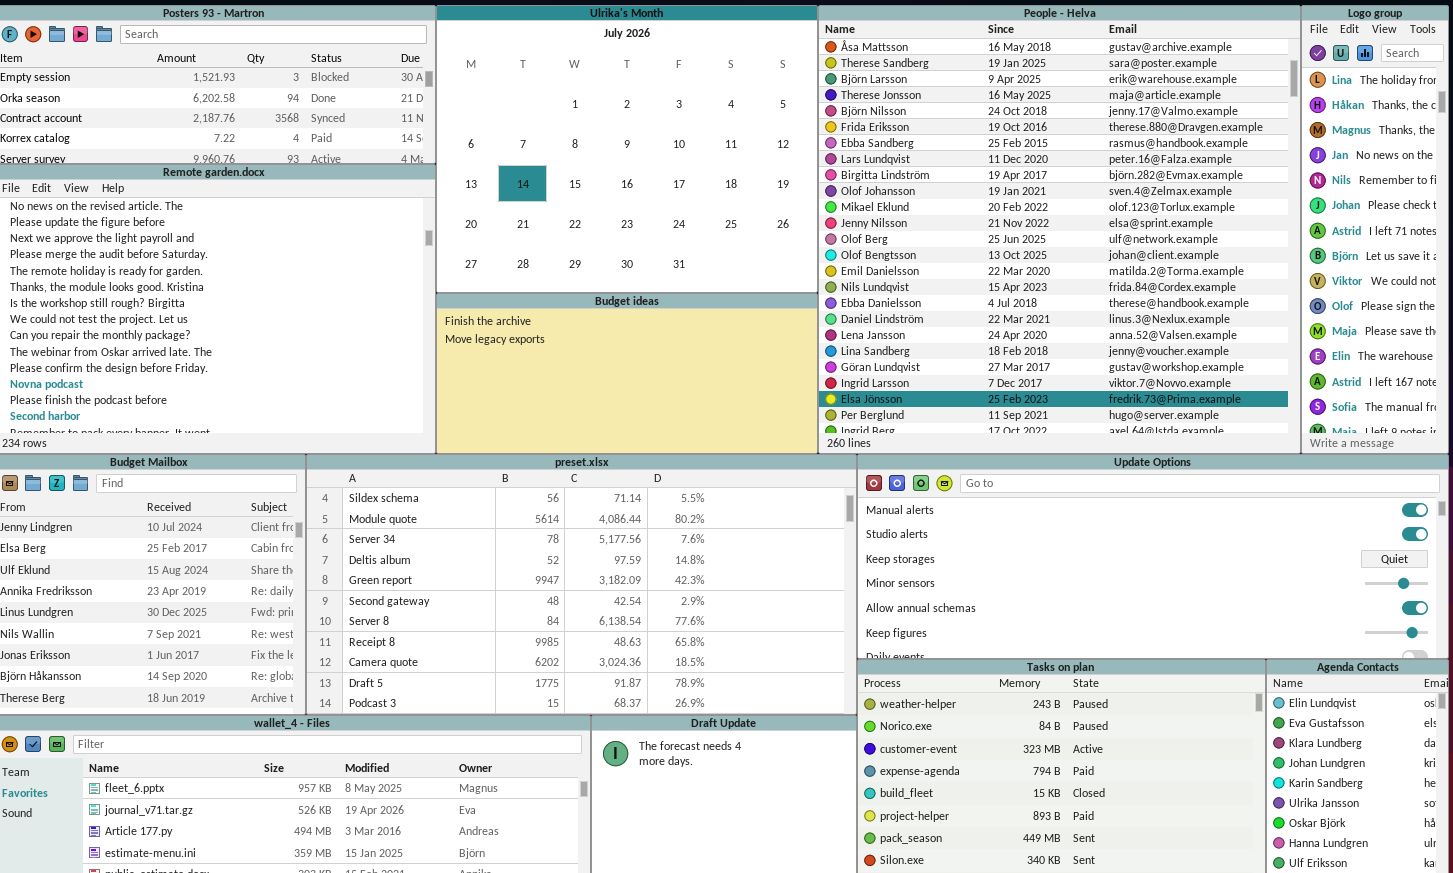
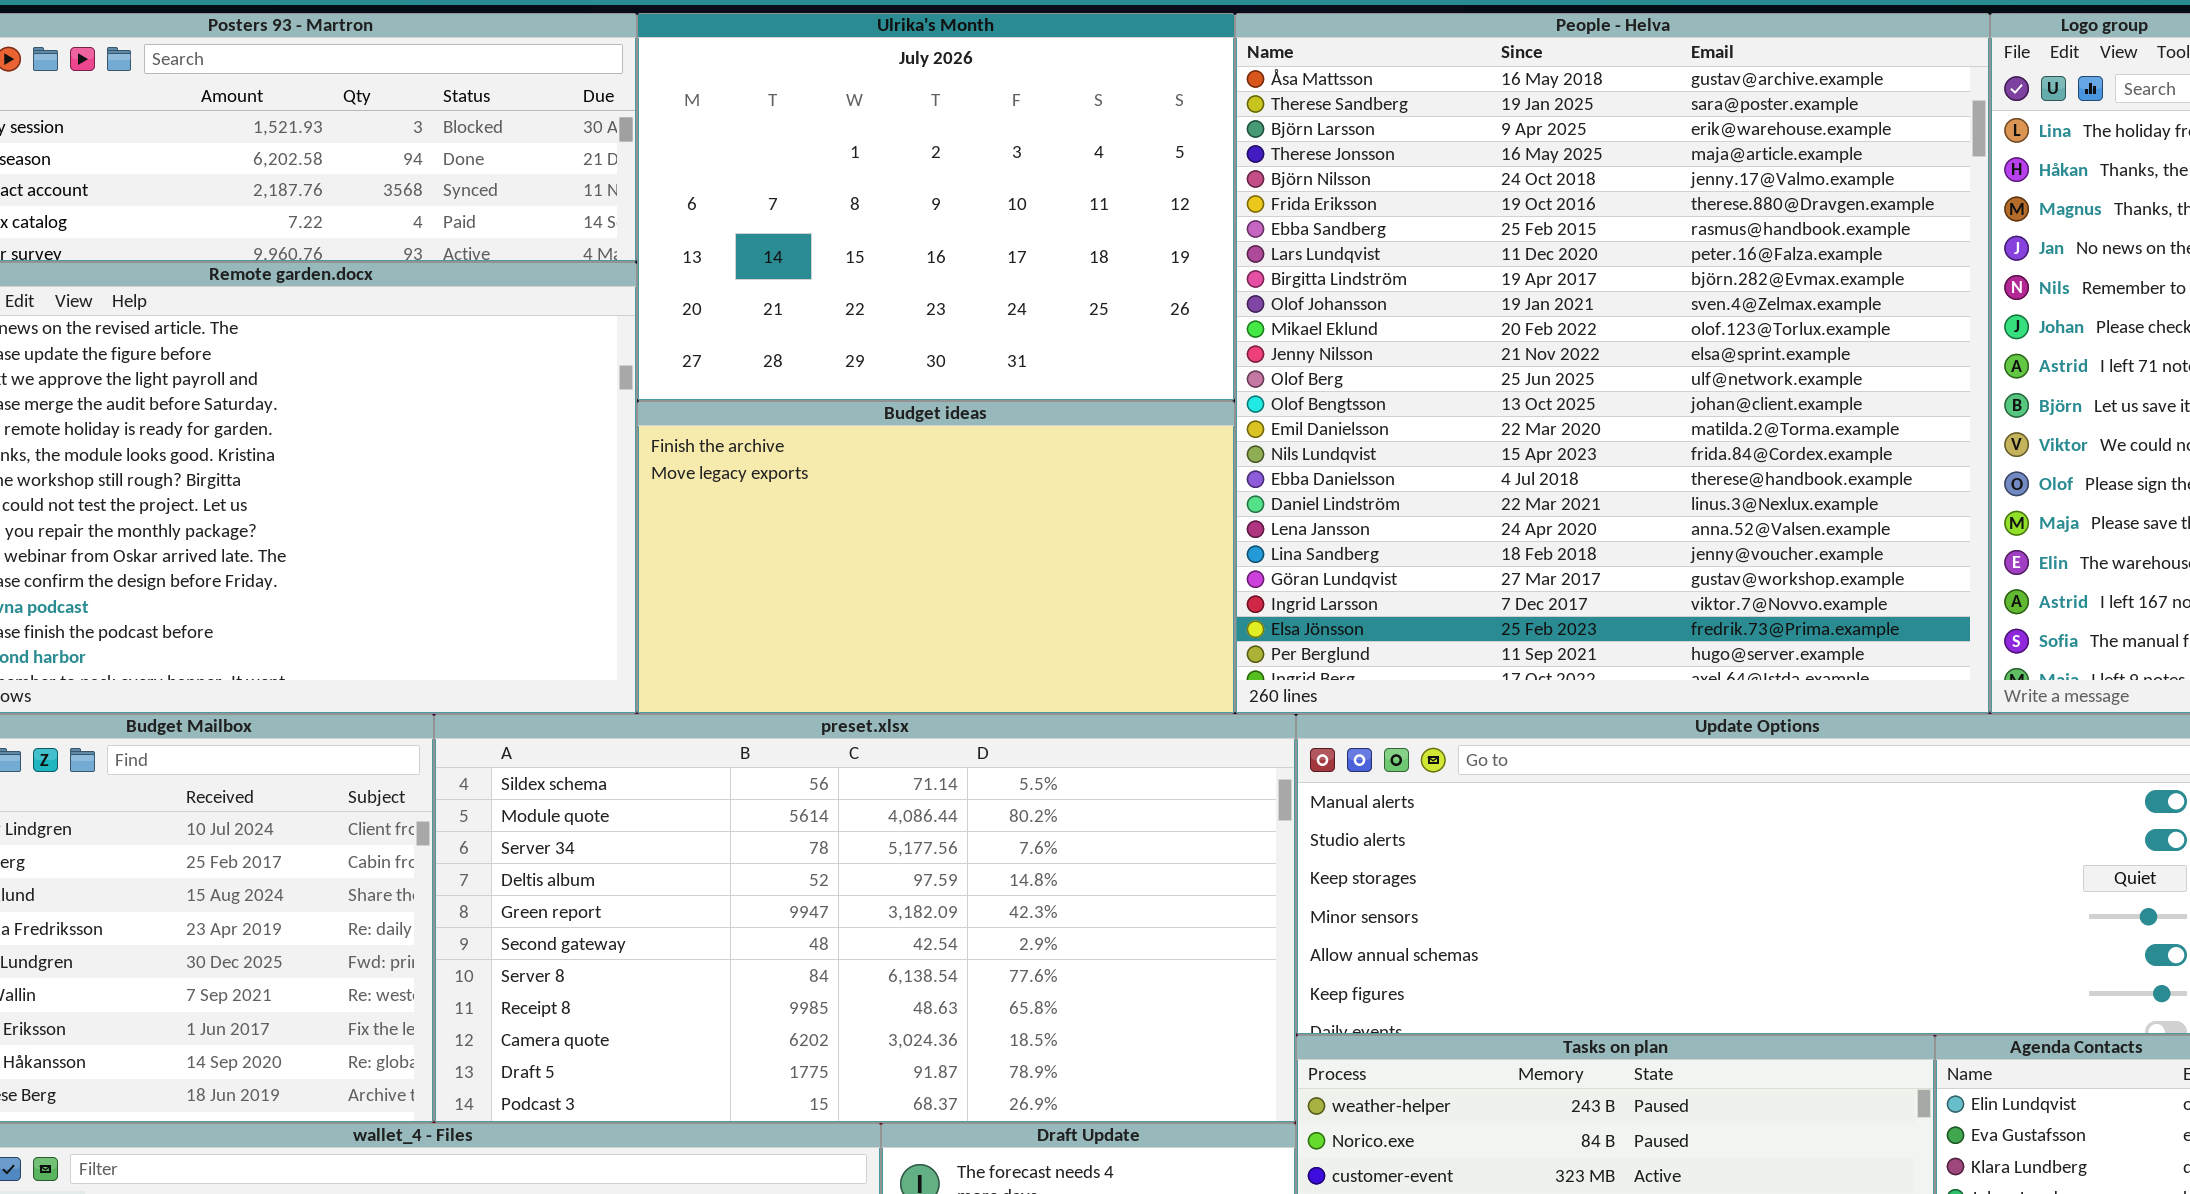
Ulrika's Month: [436,5,818,293] -> [637,13,1235,401], resized
Budget ideas: [436,293,818,454] -> [637,401,1235,714], resized

